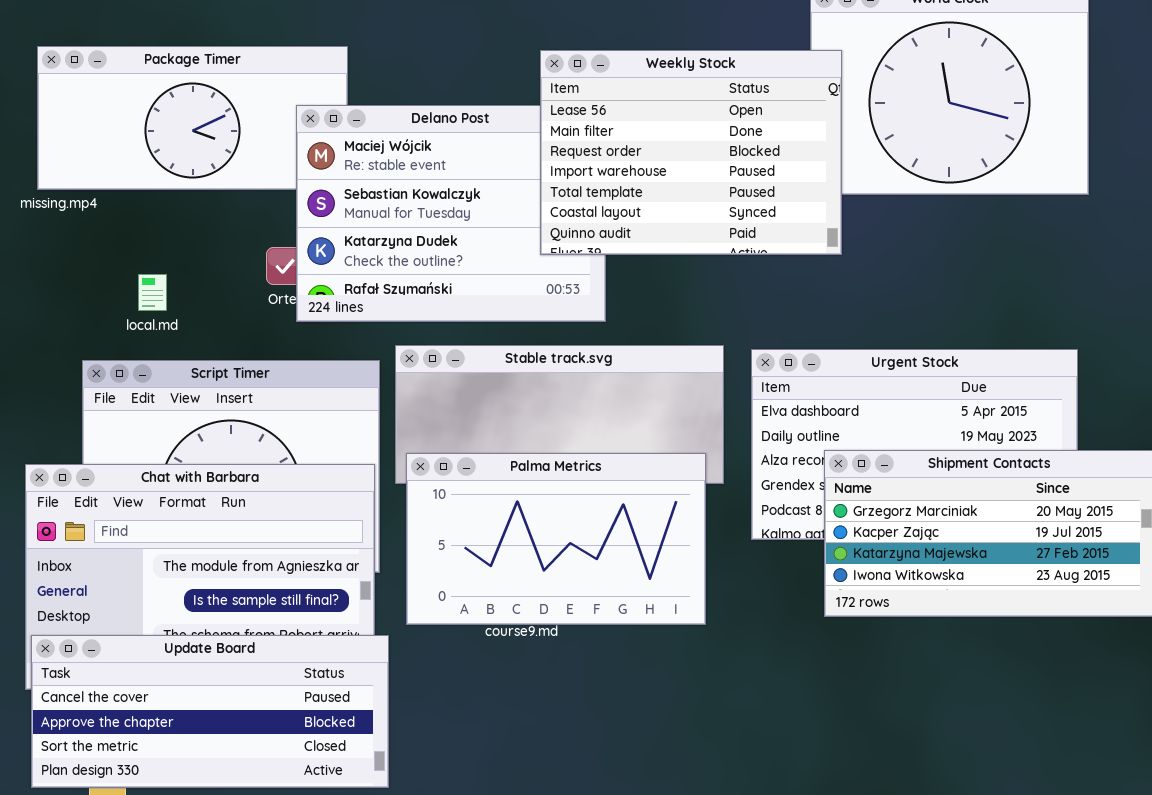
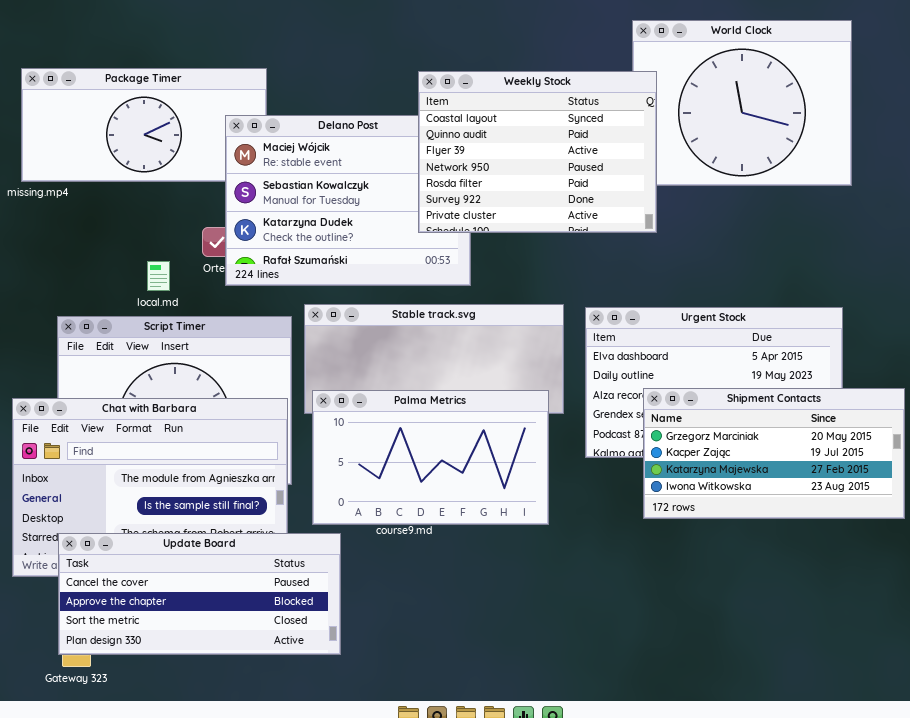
Weekly Stock: [540,50,842,255] -> [418,71,657,233], scrolled down 5 rows
local.md: [138,274,167,311] -> [147,261,170,291], moved
Update Board: [31,635,389,788] -> [58,533,341,655], moved

